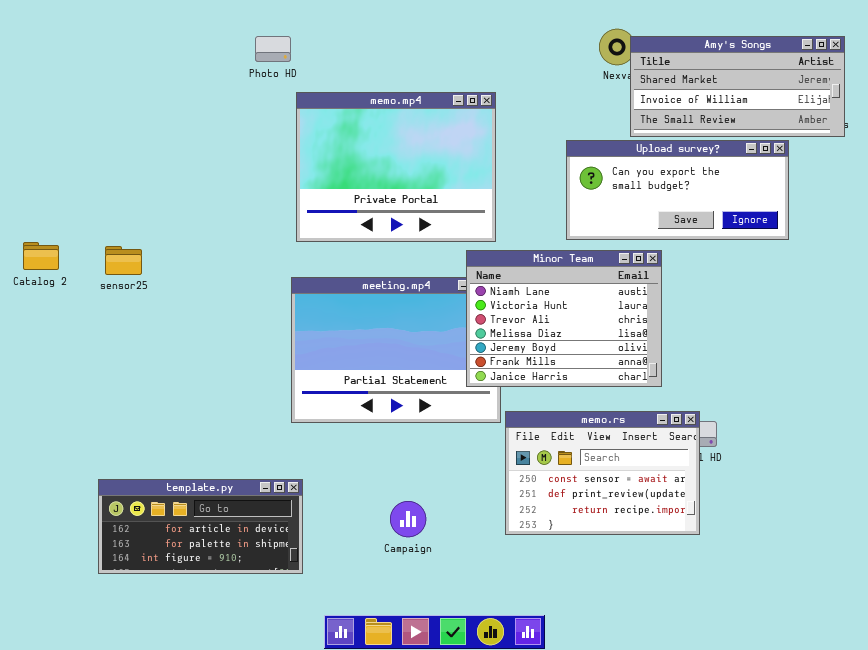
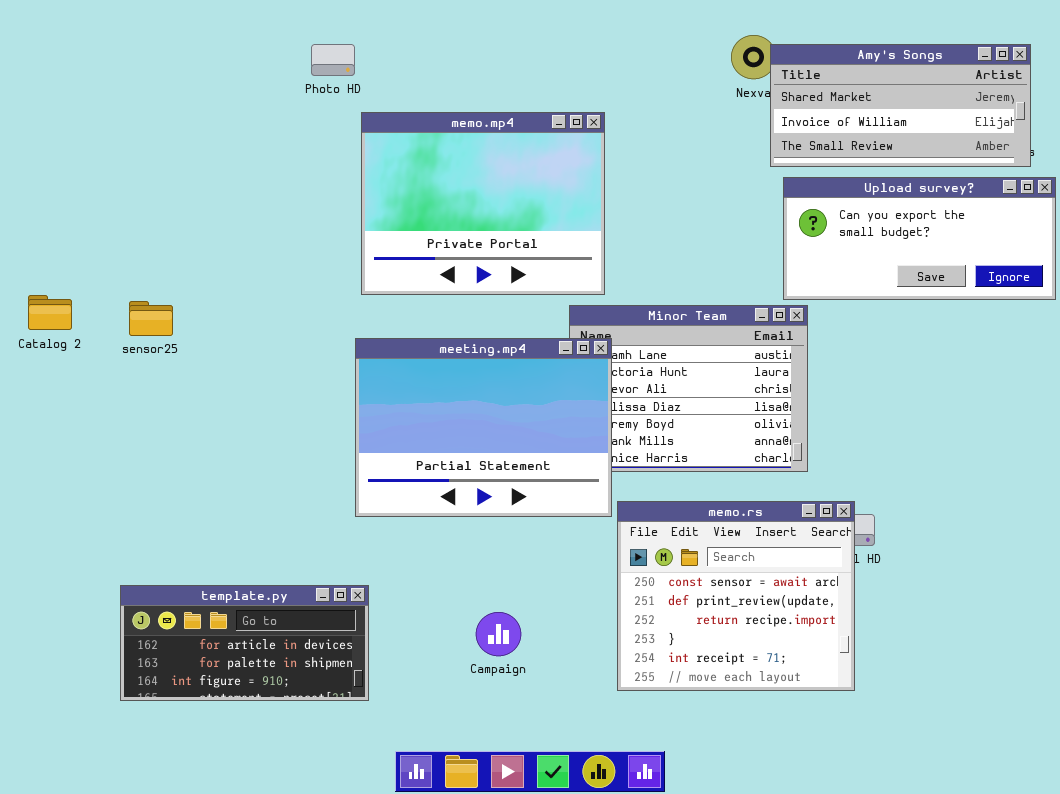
Upload survey?: [566,140,789,240] -> [783,177,1056,300], moved
meeting.mp4: [291,277,501,423] -> [355,338,612,517], raised
memo.rs: [505,411,700,535] -> [617,501,855,691], resized

